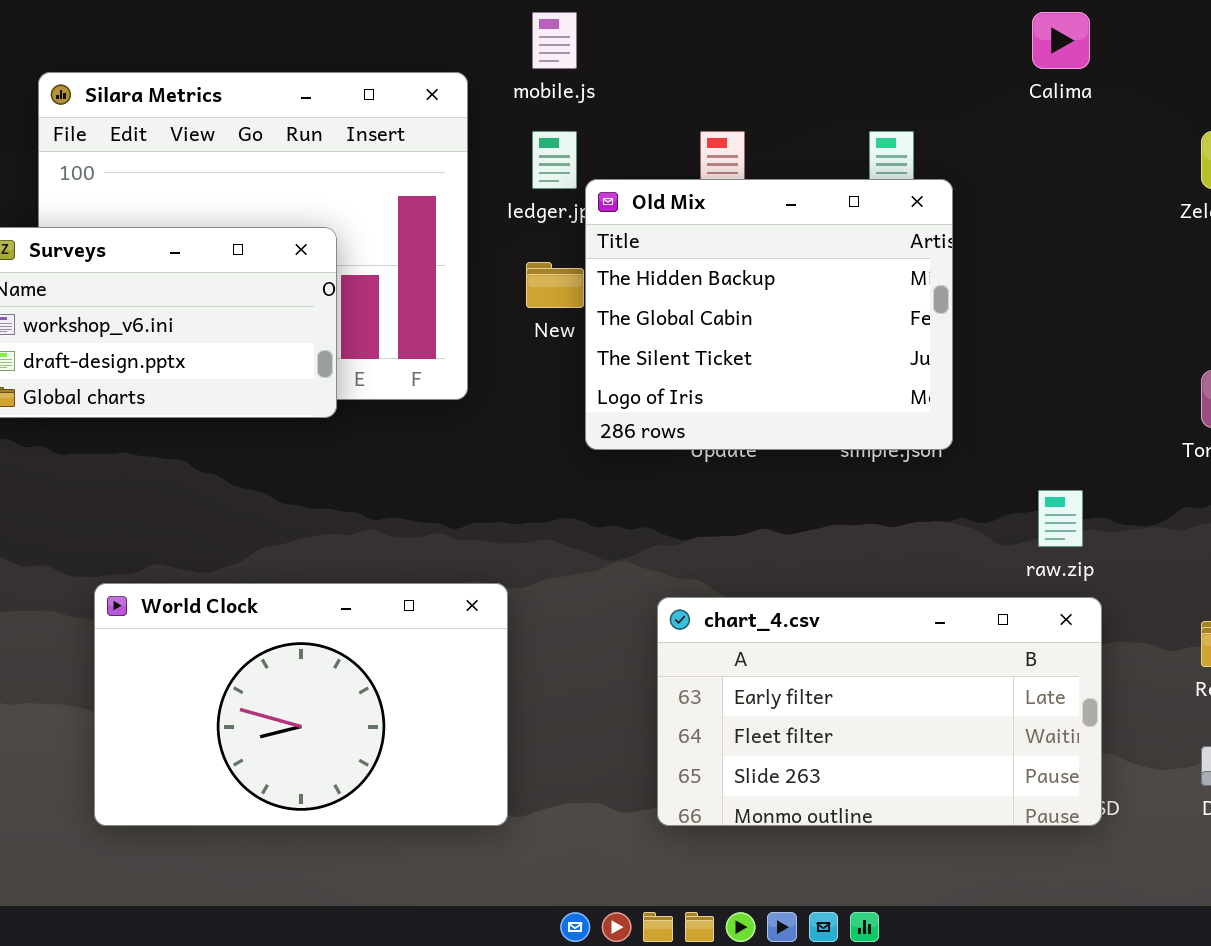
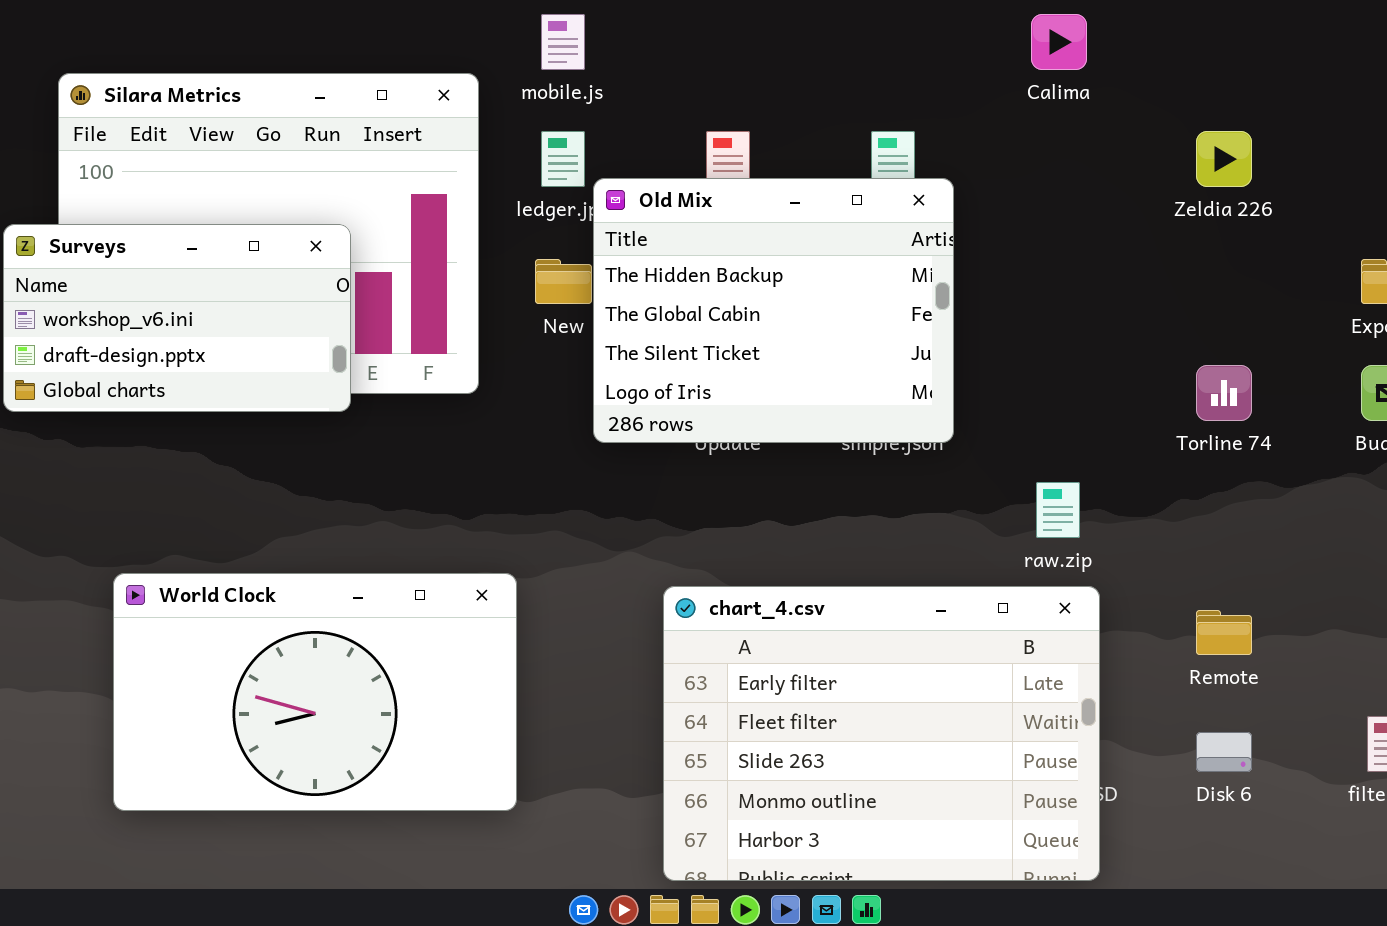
chart_4.csv: [657,597,1102,826] -> [663,586,1100,881], resized

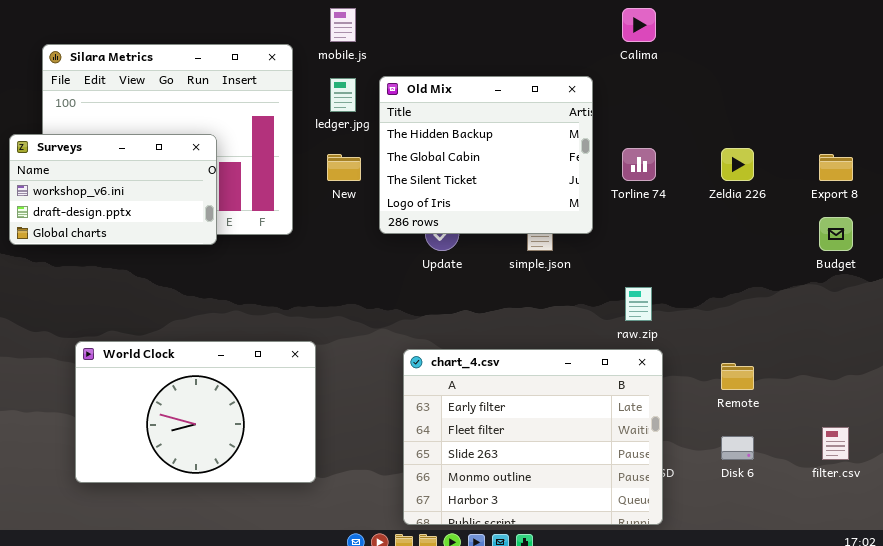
Zeldia 226: [1196,131,1252,187] -> [721,148,754,181], moved
Old Mix: [593,178,954,443] -> [379,76,593,234], moved
Torline 74: [1196,365,1252,421] -> [622,148,656,181], moved

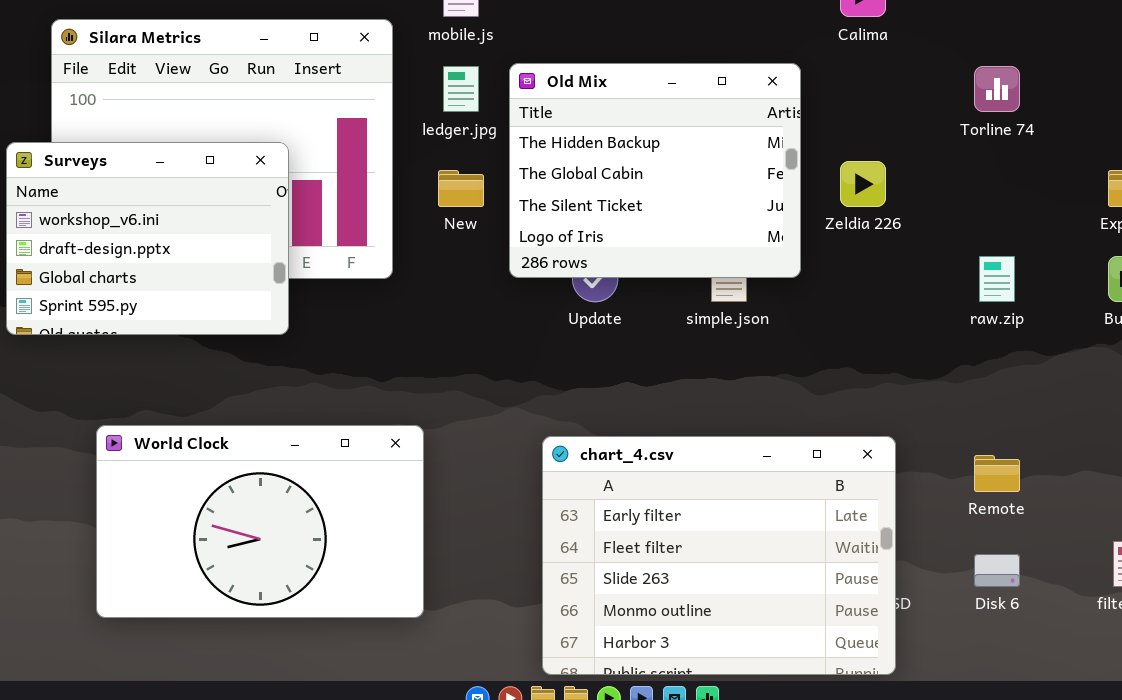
Surveys: [9,134,217,245] -> [6,142,289,335], resized
Torline 74: [622,148,656,181] -> [974,66,1020,112], moved
Zeldia 226: [721,148,754,181] -> [840,161,886,207], moved
raw.zip: [625,287,652,321] -> [979,256,1015,302], moved

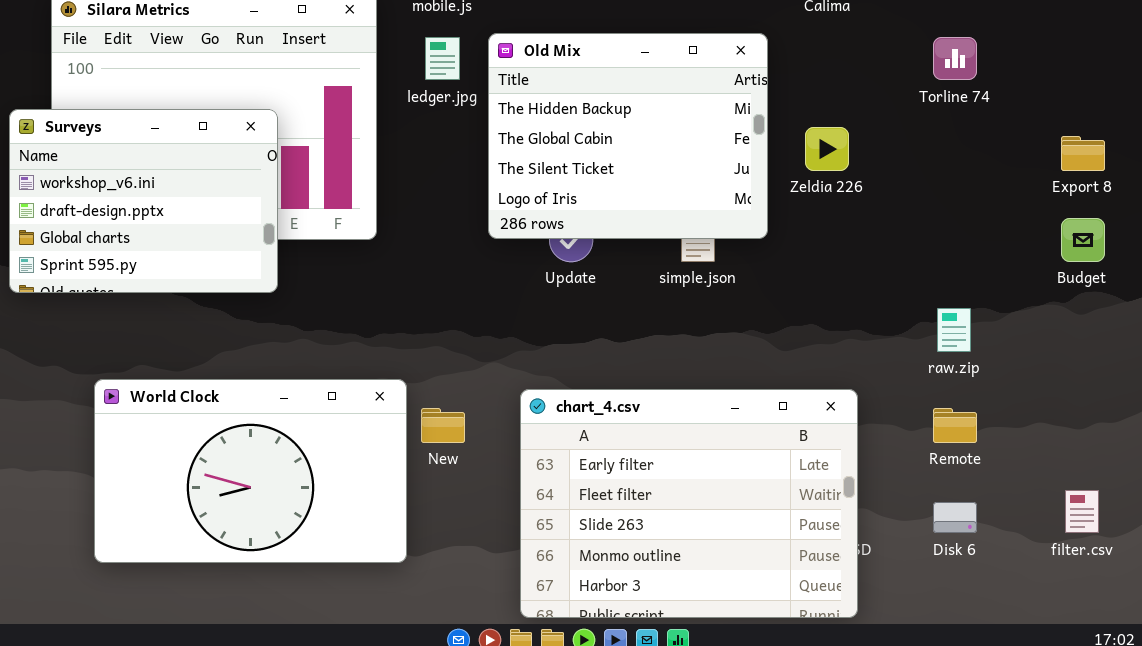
New: [438,170,484,207] -> [421,408,465,443], moved
raw.zip: [979,256,1015,302] -> [937,308,971,352], moved

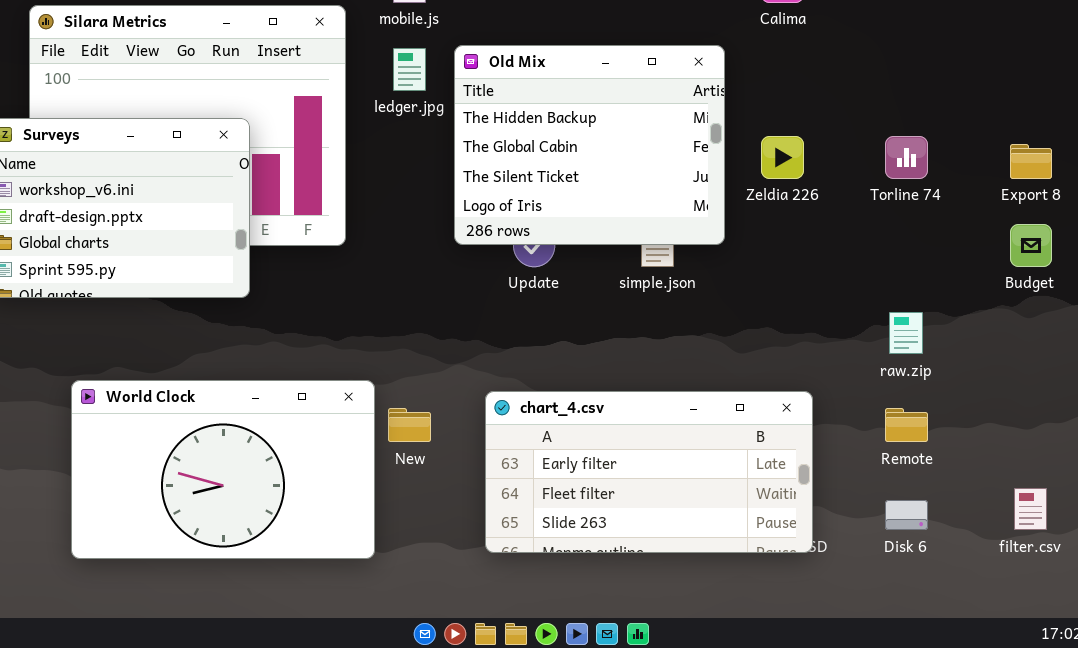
Torline 74: [933,37,977,80] -> [885,136,928,179], moved
chart_4.csv: [520,389,858,618] -> [485,391,813,553], resized

